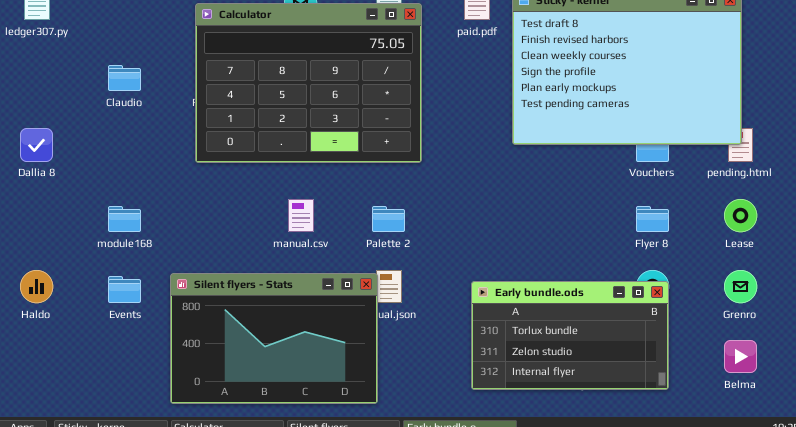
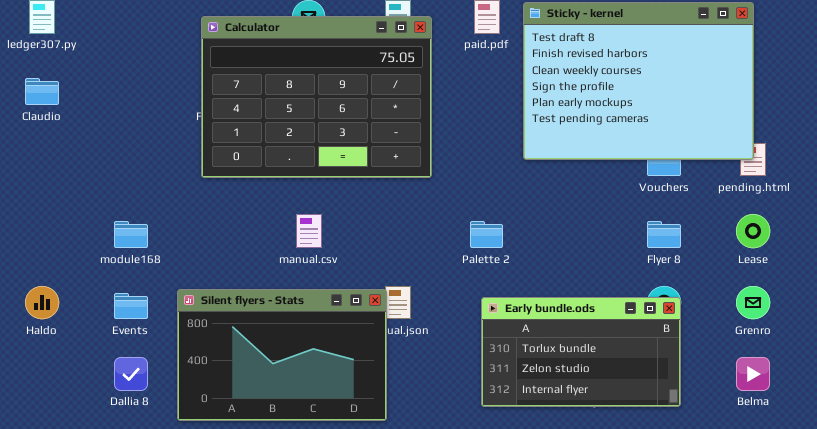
Claudio: [108,65,141,91] -> [25,78,59,105], moved
Dallia 8: [20,128,53,162] -> [114,357,148,391], moved
Palette 2: [372,206,405,232] -> [470,221,503,248], moved

